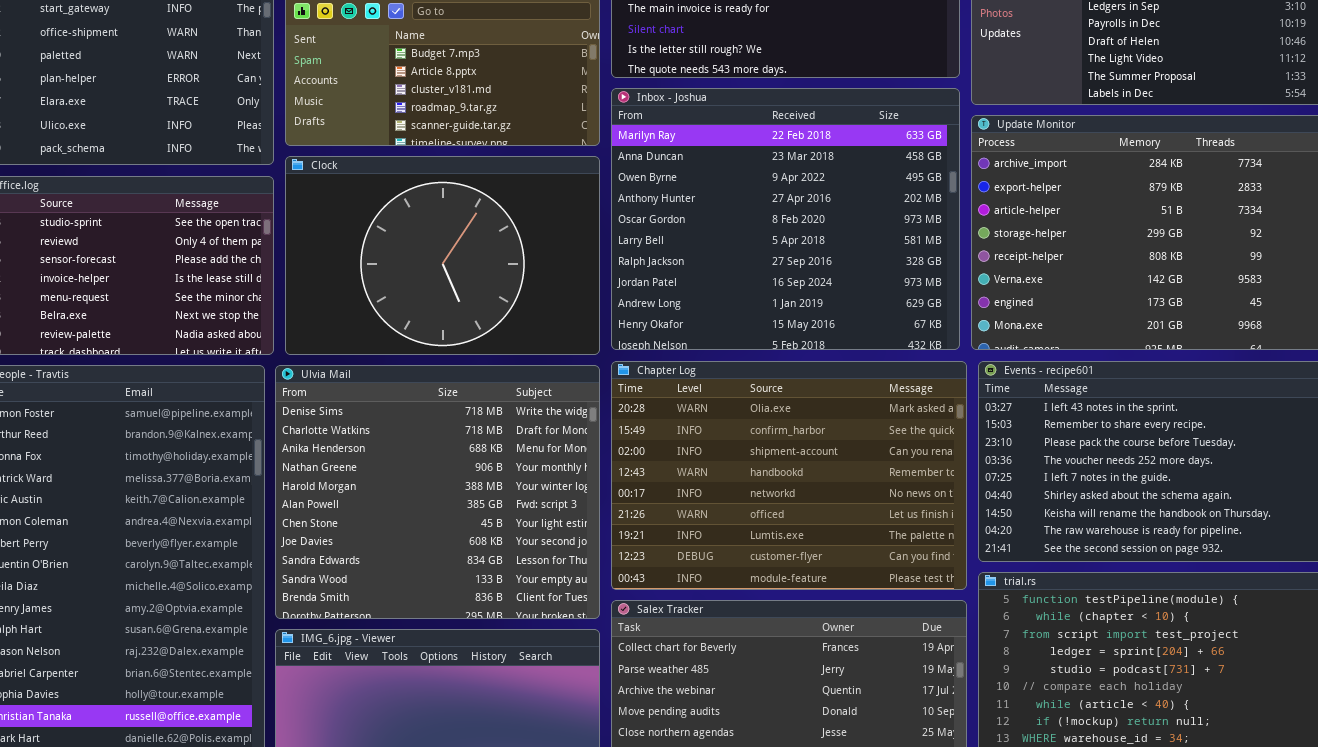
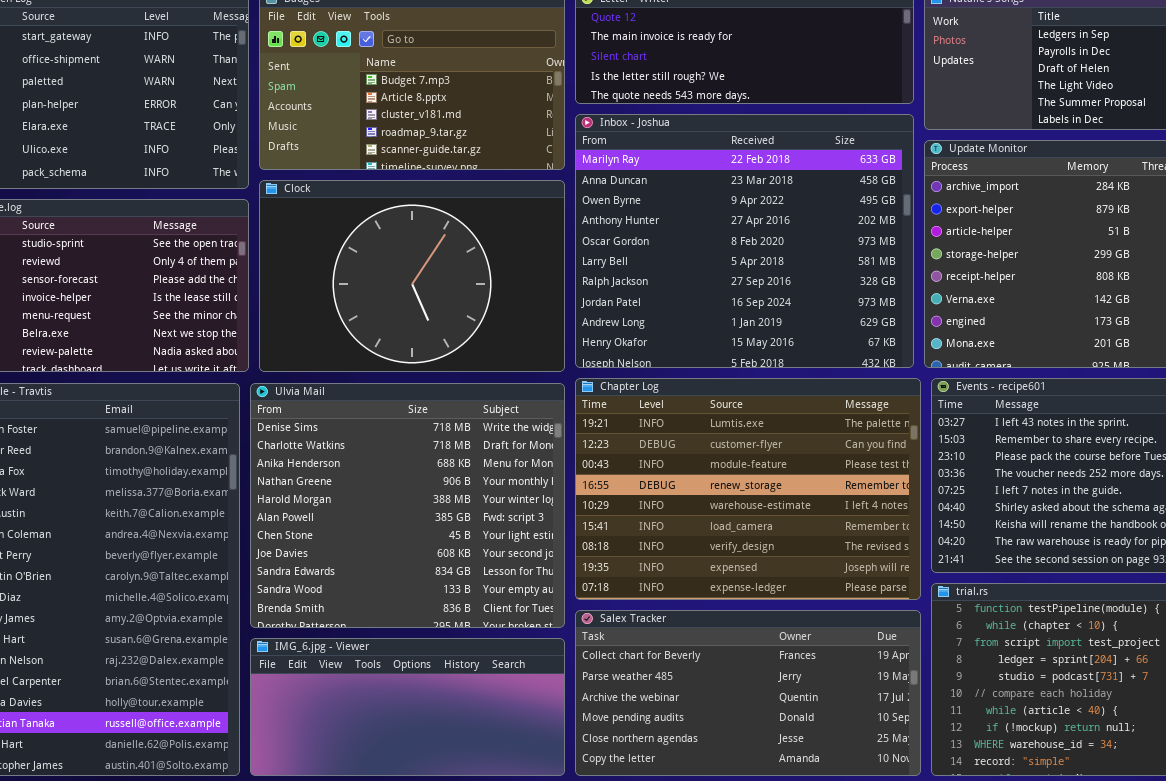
Chapter Log: [611,361,967,590] -> [575,378,921,600], scrolled down 6 rows

